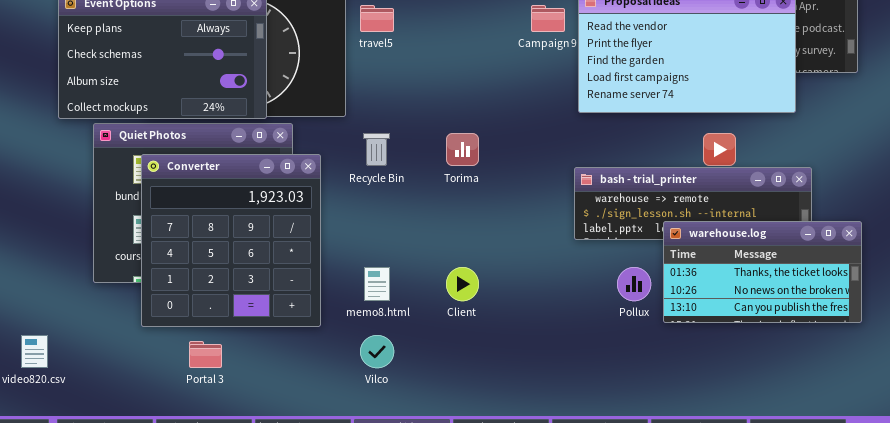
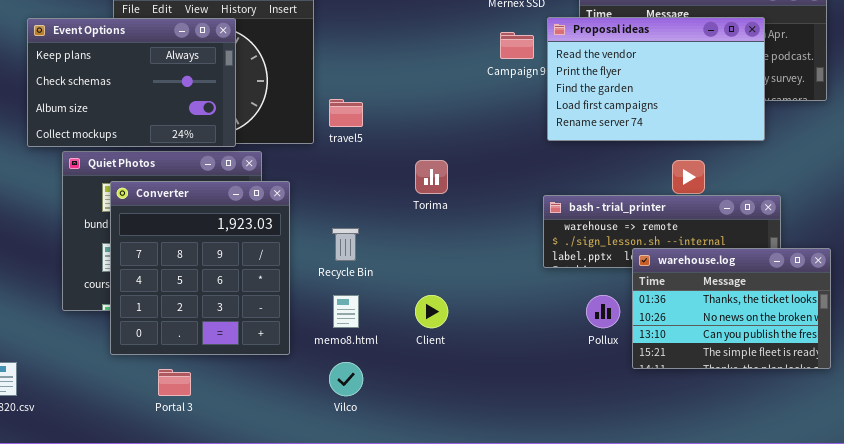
travel5: [360,5,394,32] -> [329,99,363,127], moved
Recycle Bin: [363,133,390,166] -> [332,228,359,261], moved
warehouse.log: [663,221,862,323] -> [632,248,831,369], resized

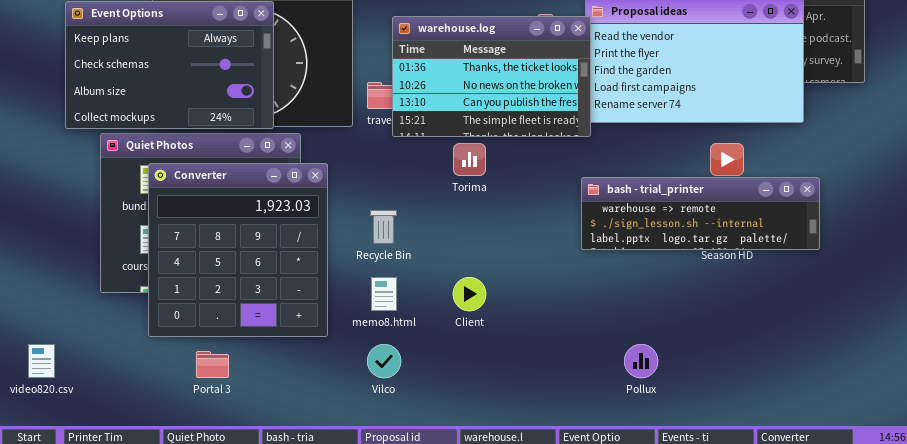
warehouse.log: [632,248,831,369] -> [392,16,591,137], moved
Pollux: [586,295,620,328] -> [624,344,658,378], moved

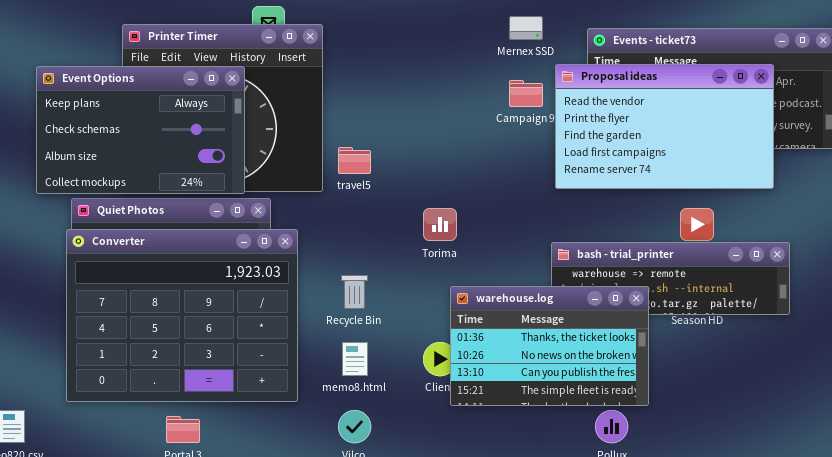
warehouse.log: [392,16,591,137] -> [450,286,649,406], moved
Converter: [148,163,328,337] -> [66,229,298,402], resized

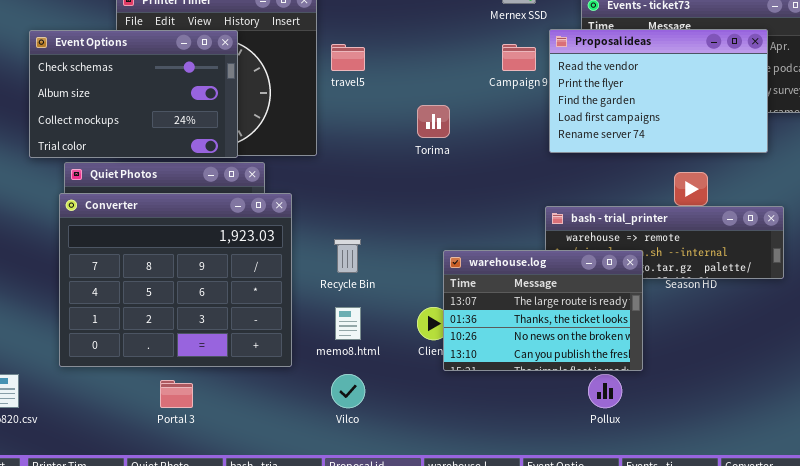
Event Options: [36,66,245,194] -> [29,30,238,158], scrolled down 1 row
travel5: [338,147,371,174] -> [331,44,365,71], moved
Torima: [423,208,457,241] -> [417,105,450,138], moved
warehouse.log: [450,286,649,406] -> [443,250,643,371], scrolled up 1 row

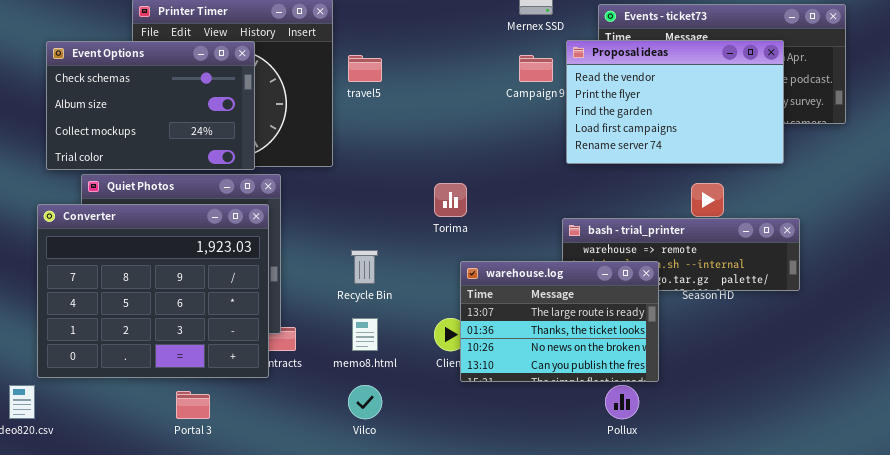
Torima: [417,105,450,138] -> [434,183,467,217], moved
Converter: [59,193,292,367] -> [37,204,269,378], moved

